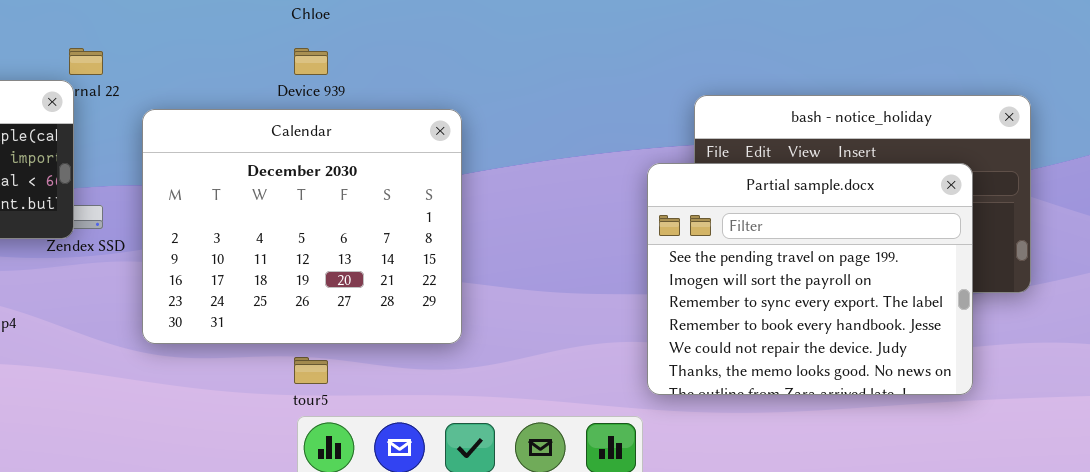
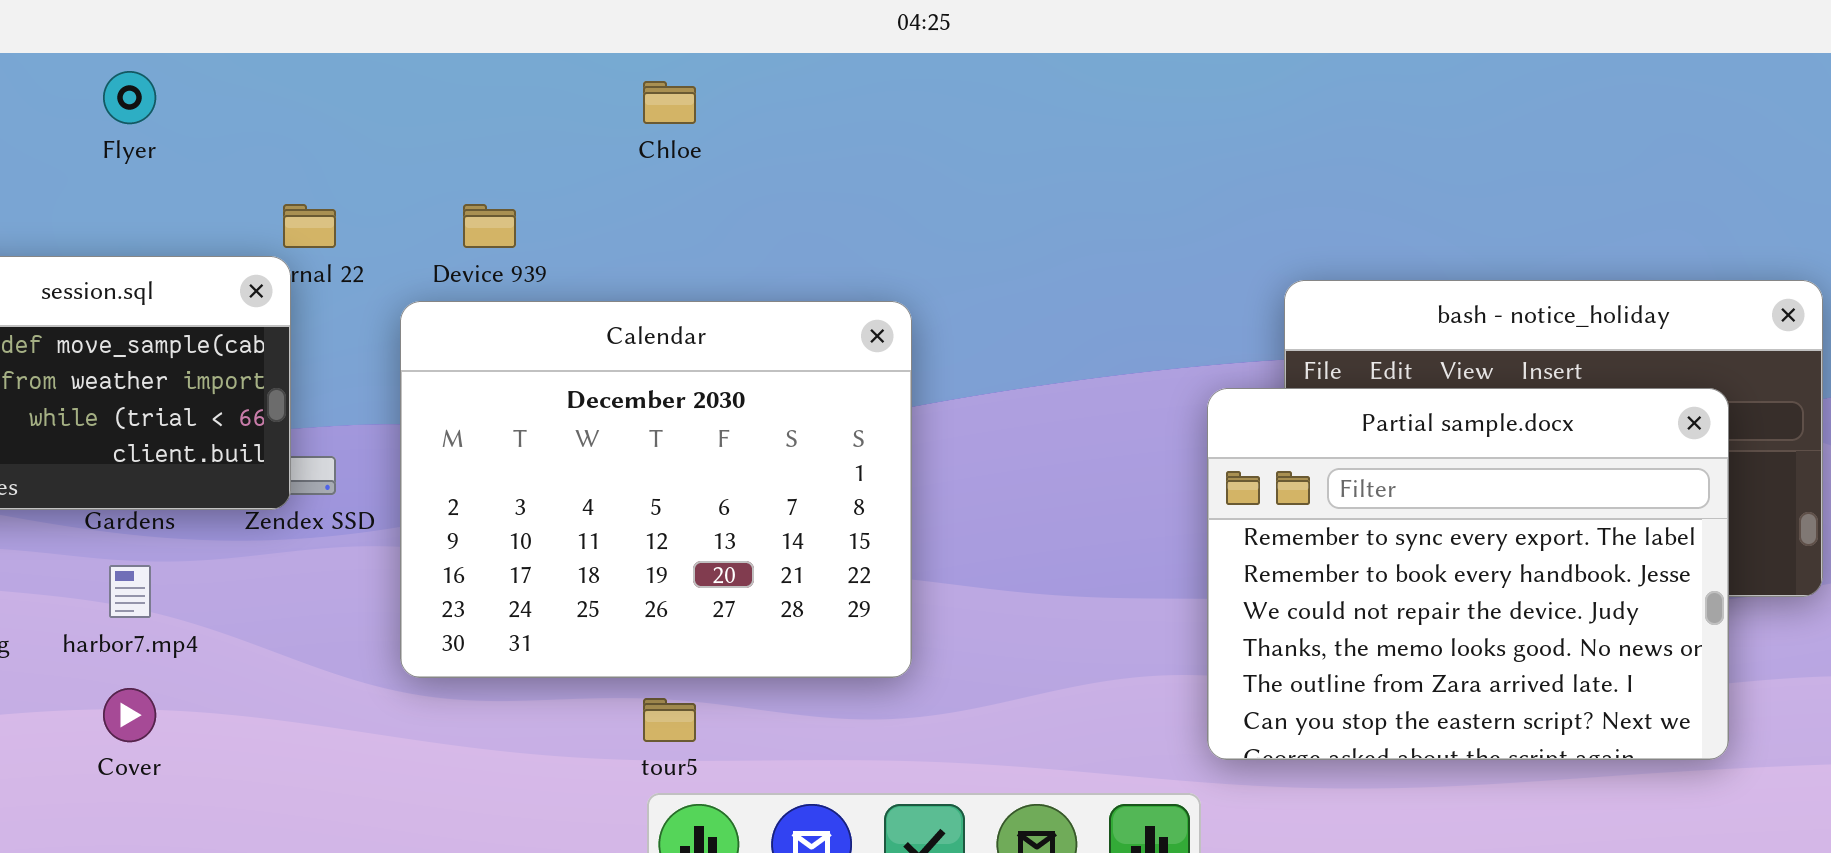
Device 939: [294,48,328,75] -> [463,204,516,248], moved
Partial sample.docx: [647,163,973,395] -> [1207,388,1729,760], scrolled down 2 rows

